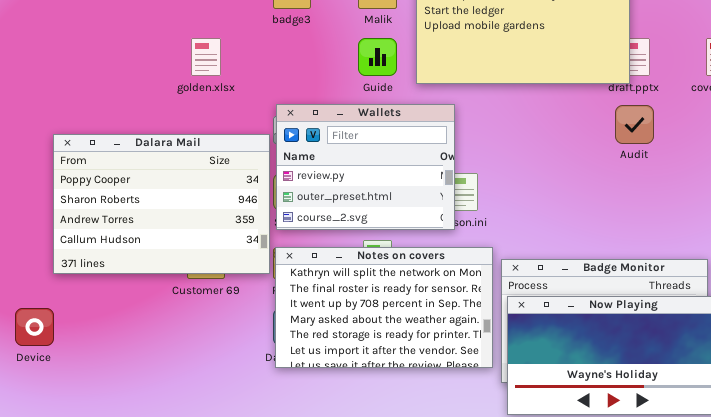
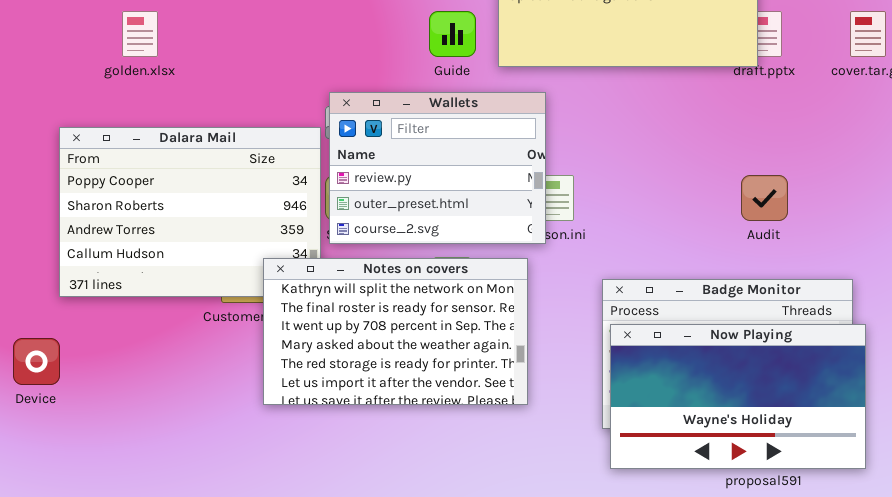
golden.xlsx: [191,38,221,76] -> [122,11,158,57], moved
Audit: [615,105,654,144] -> [741,175,788,221], moved
Notes on covers: [275,247,493,368] -> [263,258,528,405], moved

